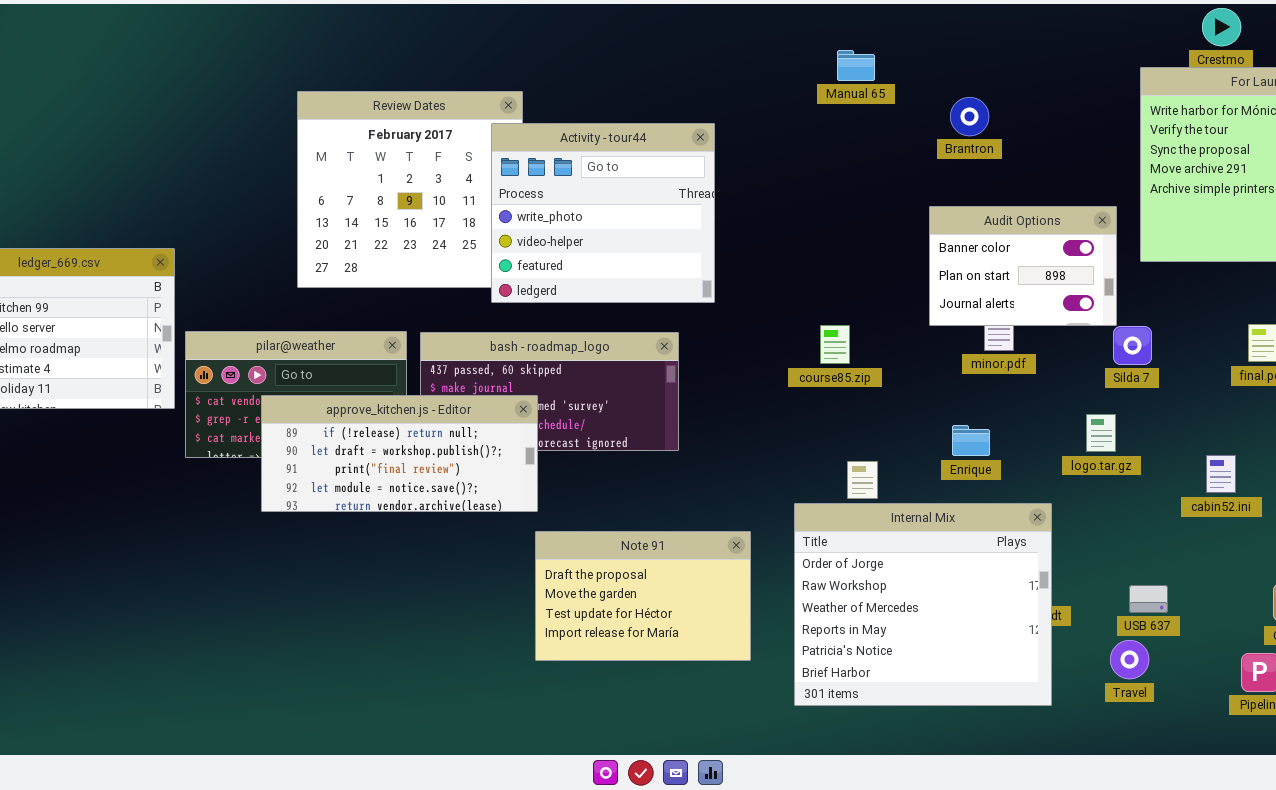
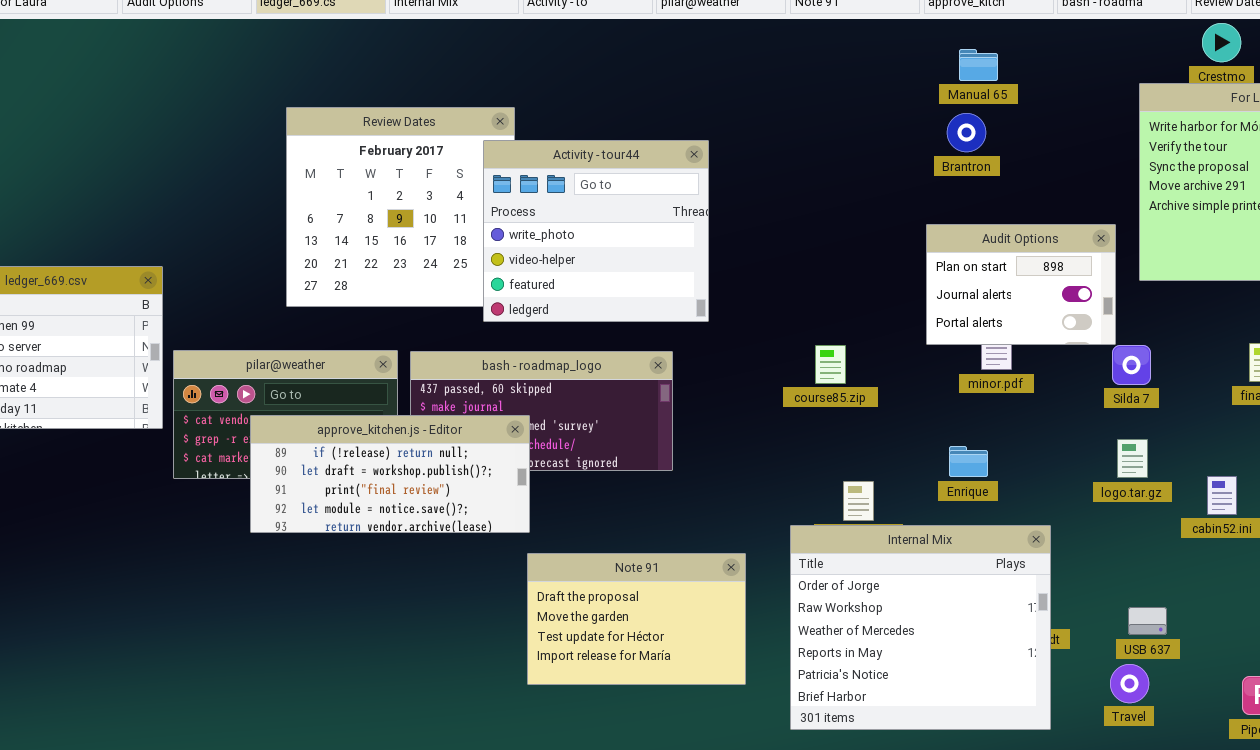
Manual 65: [837,50,875,81] -> [959,49,998,81], moved
Audit Options: [929,206,1117,326] -> [926,224,1116,345], scrolled down 1 row
logo.tar.gz: [1086,414,1116,452] -> [1117,439,1148,478], moved

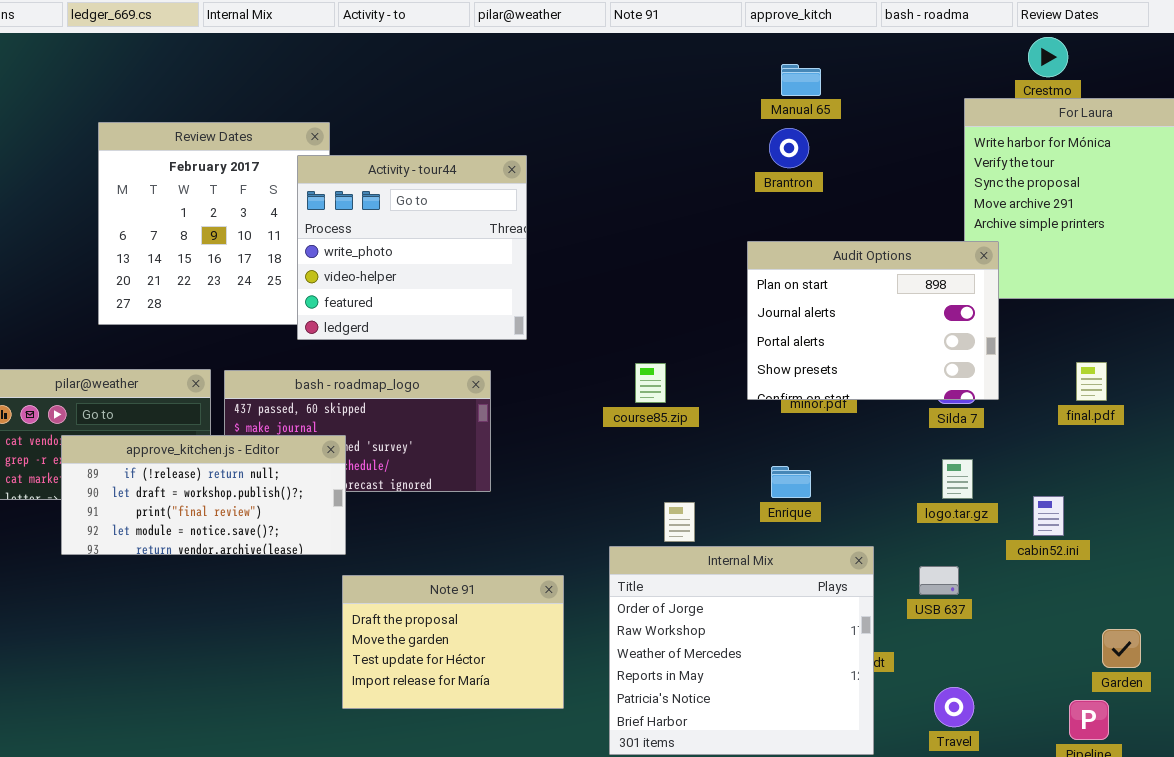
Audit Options: [926,224,1116,345] -> [747,241,999,400], resized
USB 637: [1128,607,1167,635] -> [919,566,959,595], moved

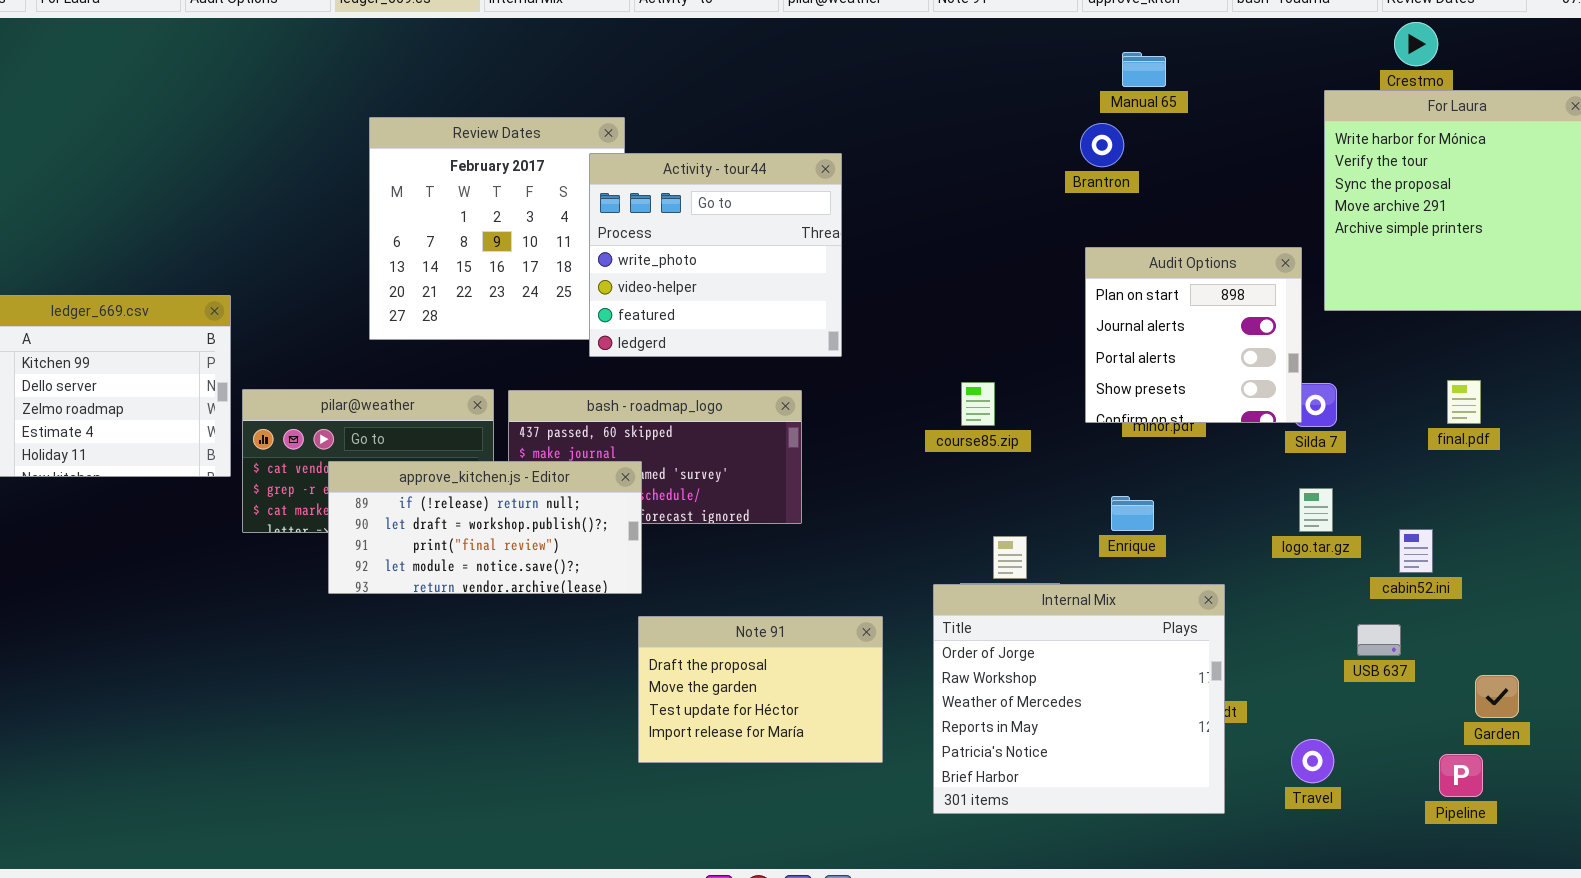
Brantron: [769,128,809,168] -> [1080,123,1124,167], moved
Audit Options: [747,241,999,400] -> [1085,247,1302,423], resized
USB 637: [919,566,959,595] -> [1357,624,1401,656], moved

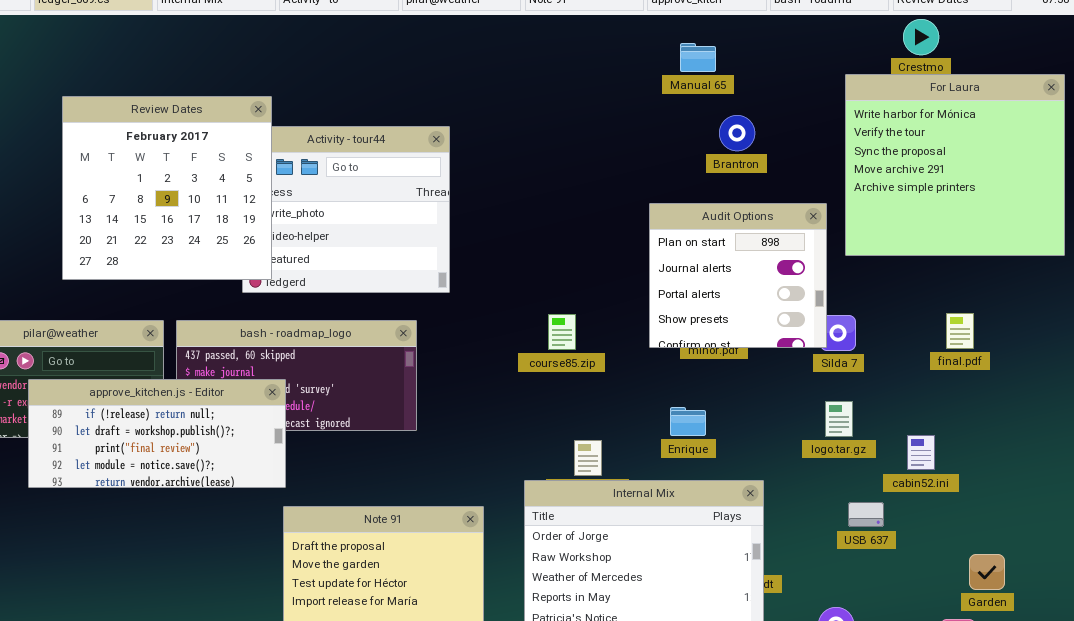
Review Dates: [369,117,625,340] -> [62,96,272,280], raised
Brantron: [1080,123,1124,167] -> [719,115,755,151], moved
USB 637: [1357,624,1401,656] -> [848,502,884,527], moved

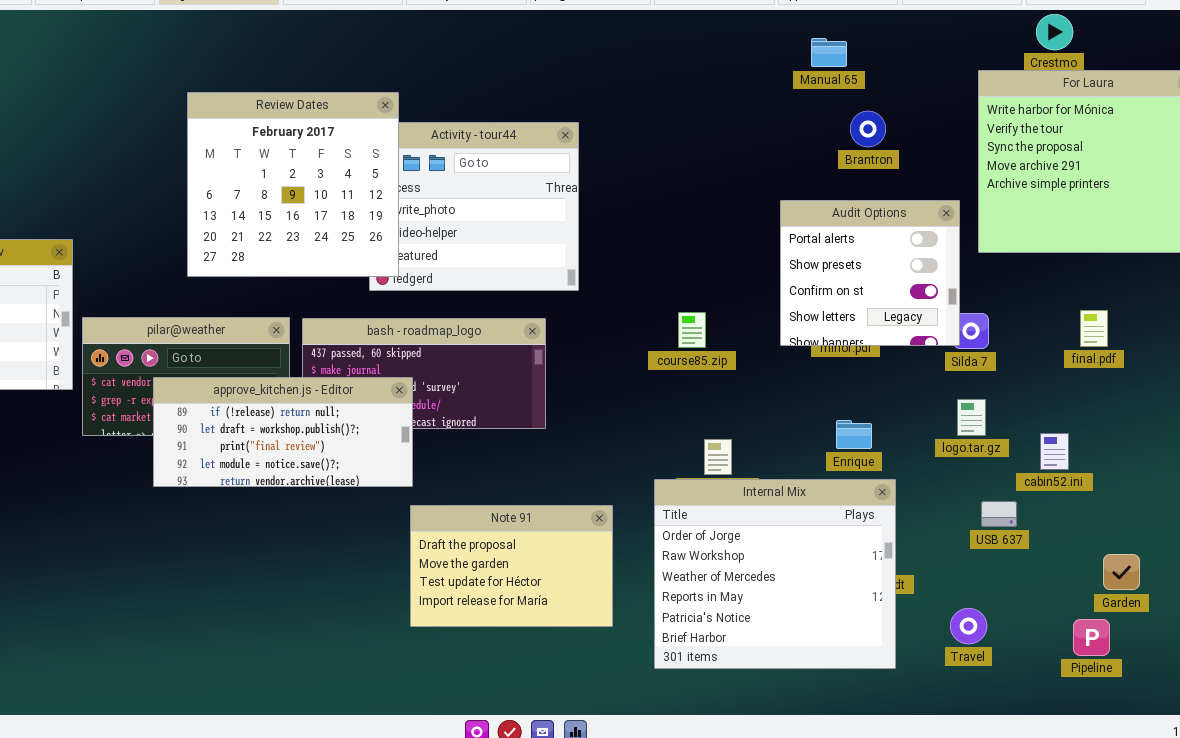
Audit Options: [649,203,827,348] -> [780,200,960,346], scrolled down 2 rows
Enrique: [670,407,706,436] -> [836,420,872,449], moved

